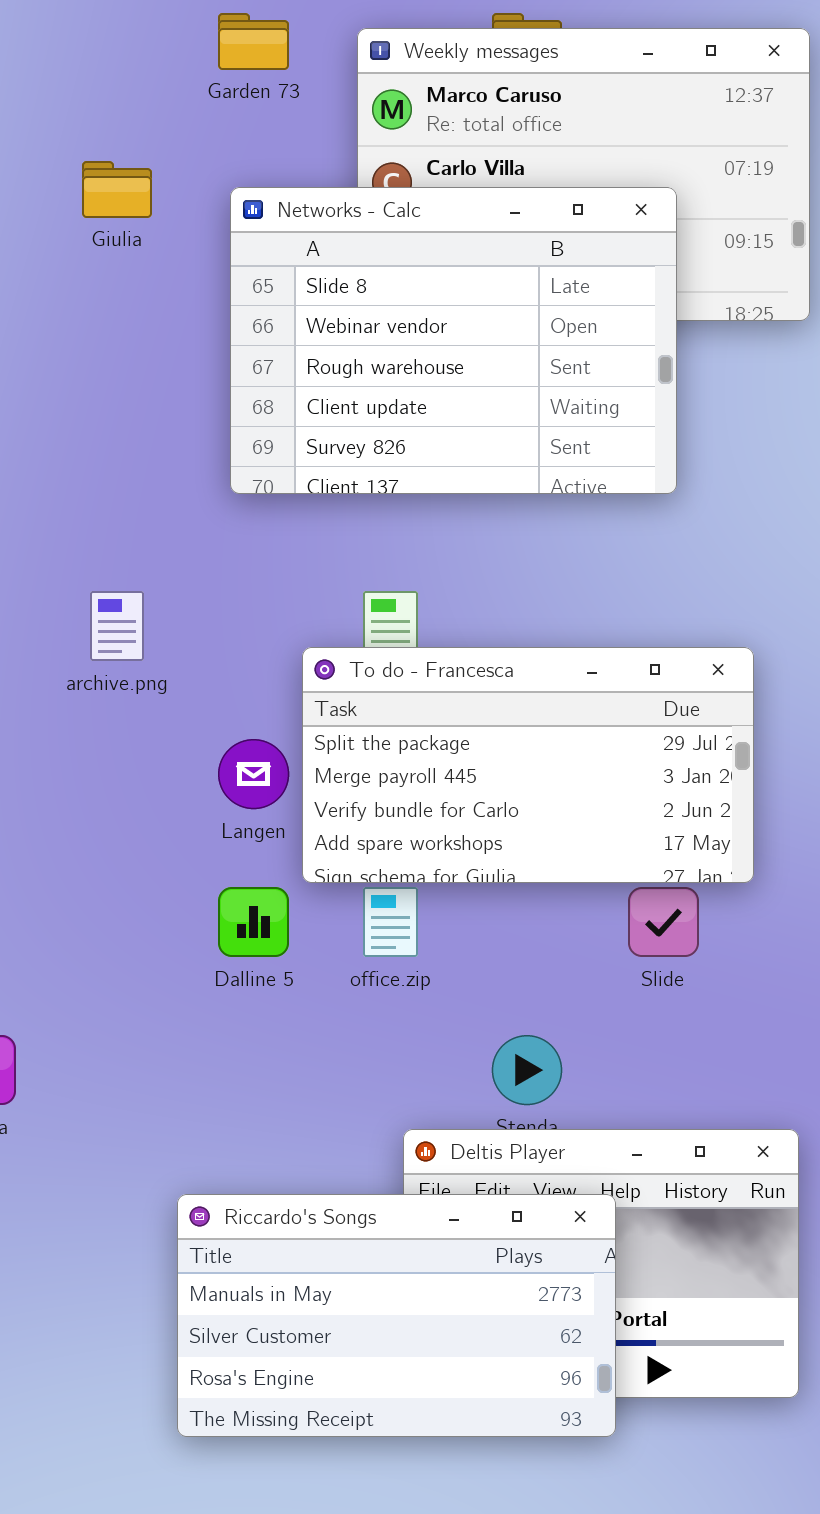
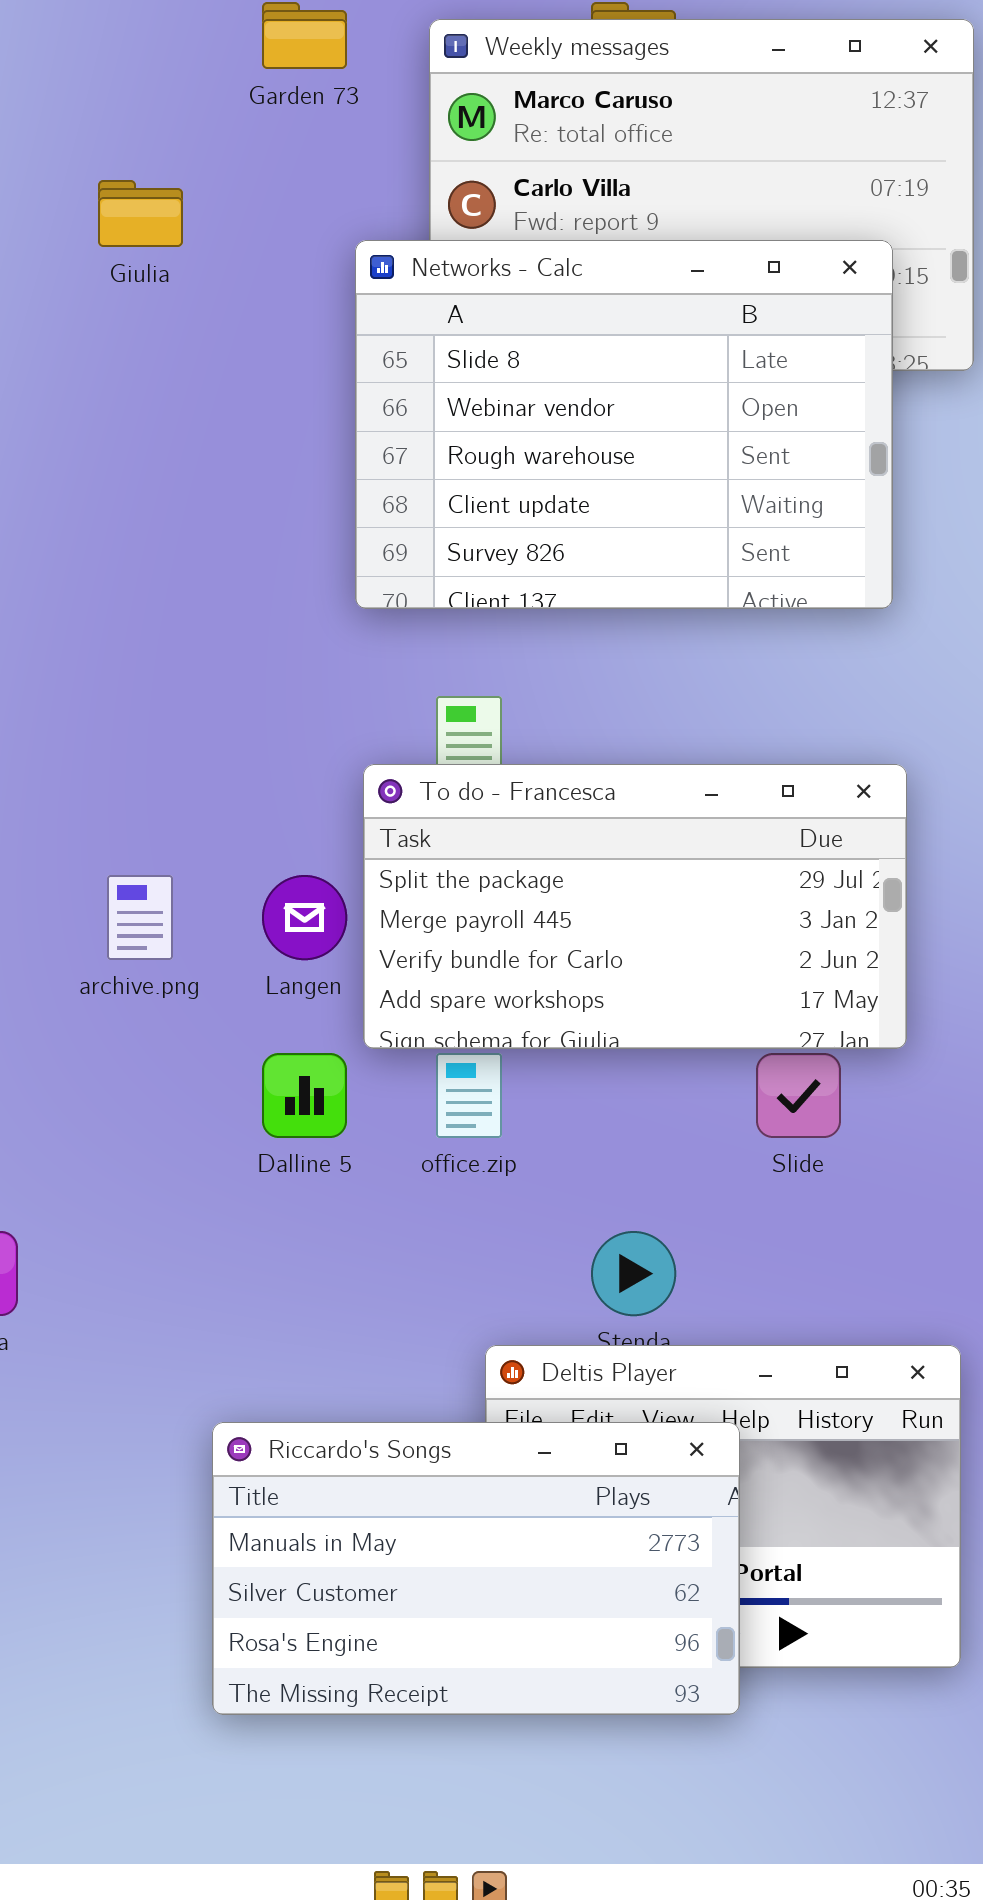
Networks - Calc: [230,187,677,494] -> [355,240,893,609], moved
archive.png: [90,591,144,661] -> [107,875,173,960], moved

